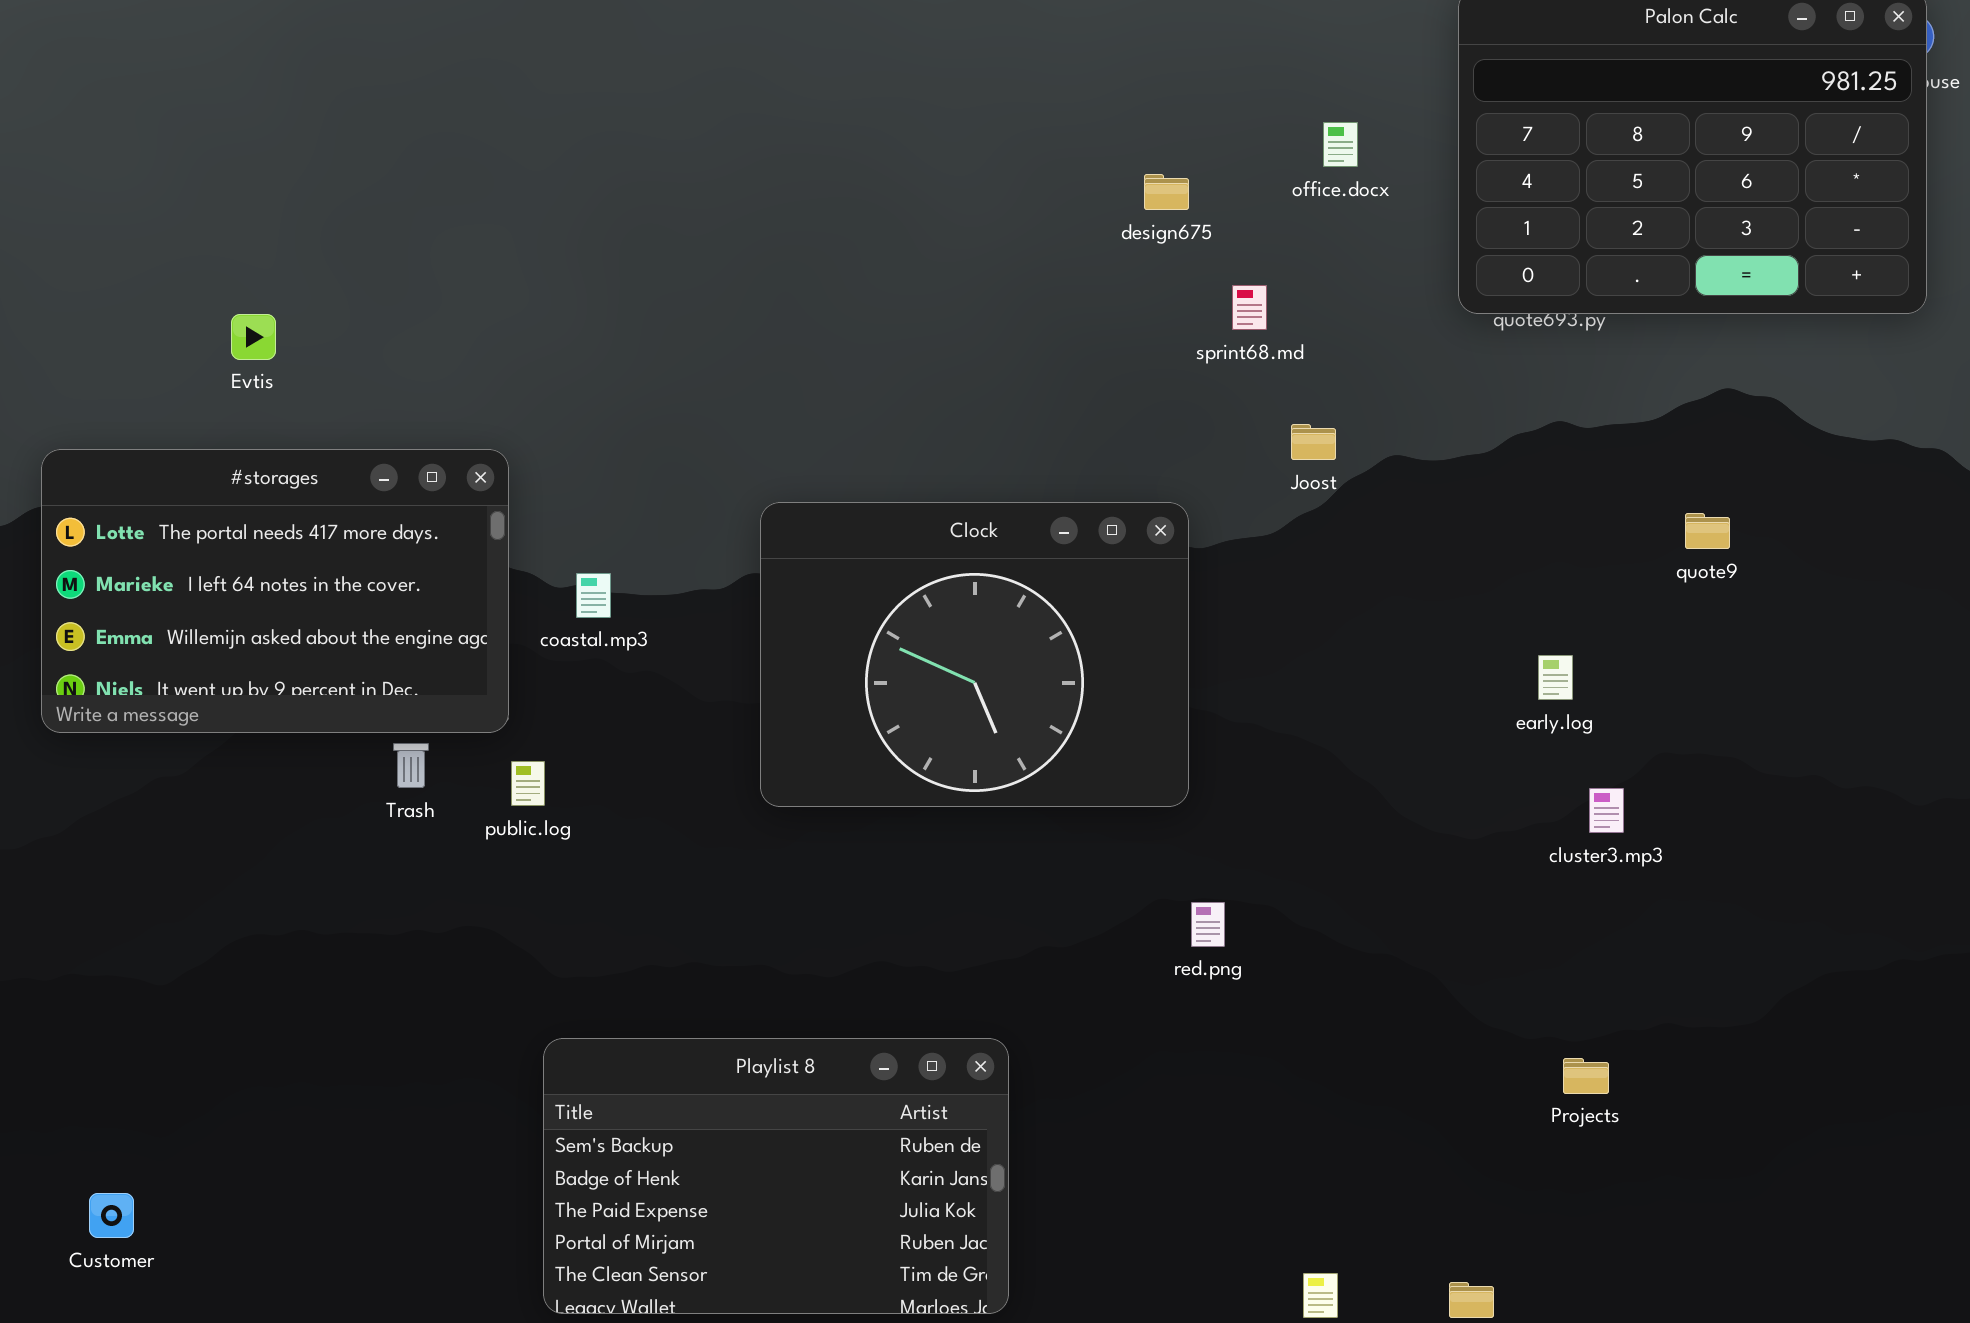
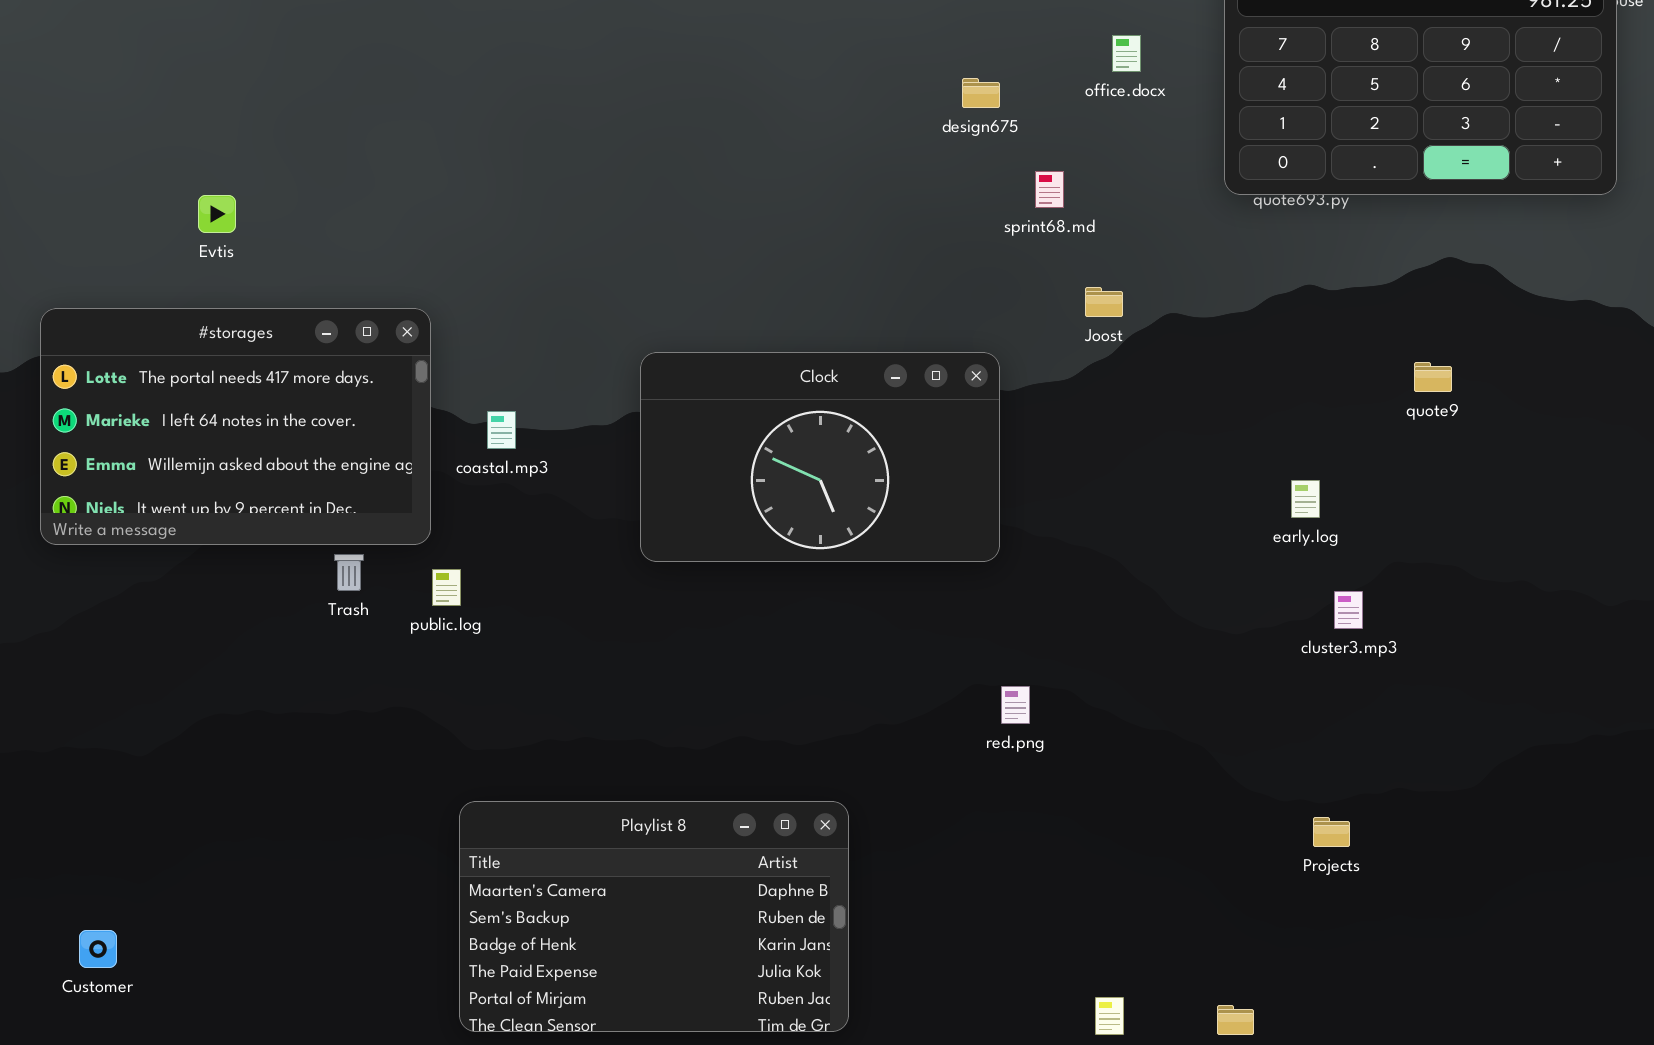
Clock: [760,502,1189,807] -> [640,352,1000,562], resized
Playlist 8: [543,1038,1009,1314] -> [459,801,849,1032], scrolled up 1 row

